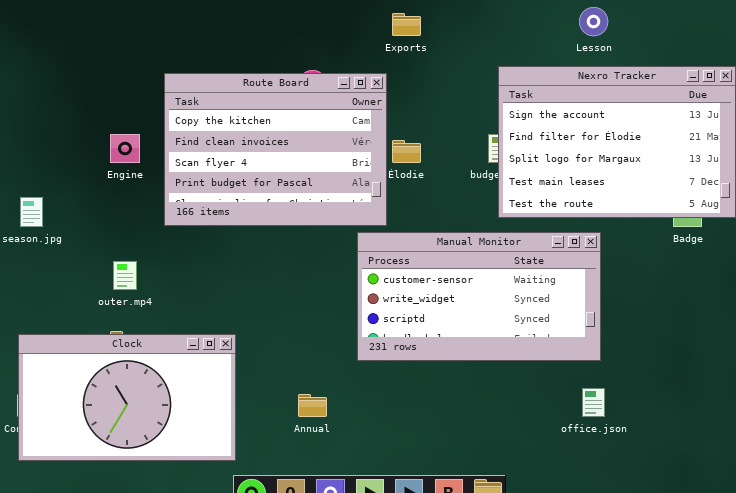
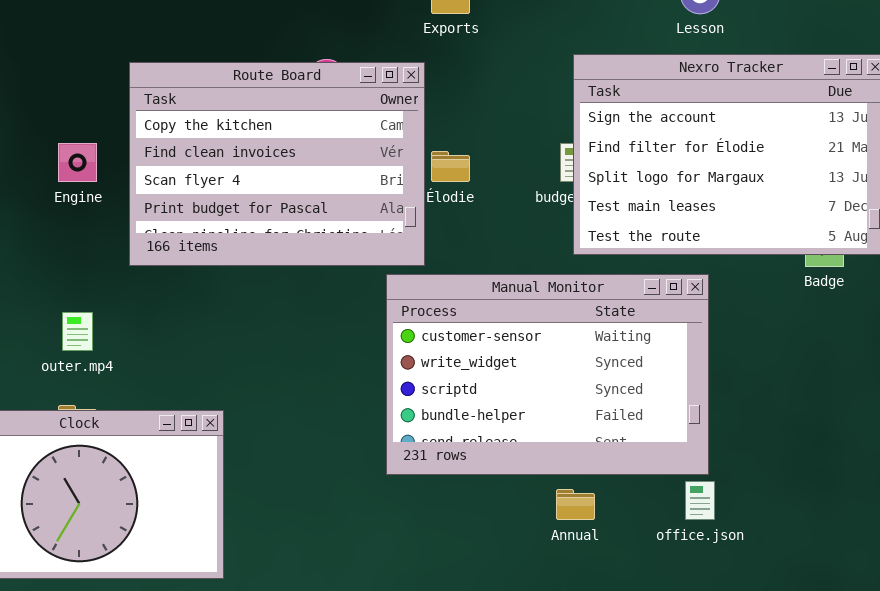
Manual Monitor: [357,232,601,361] -> [386,274,709,475], resized
Annual: [298,394,327,417] -> [556,489,595,520], moved

